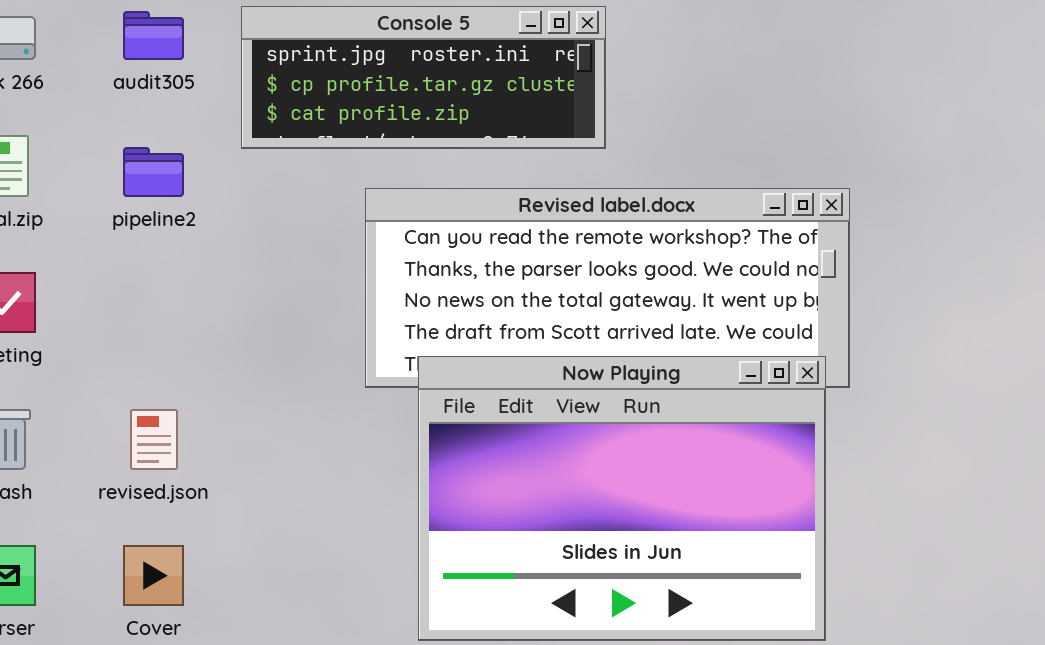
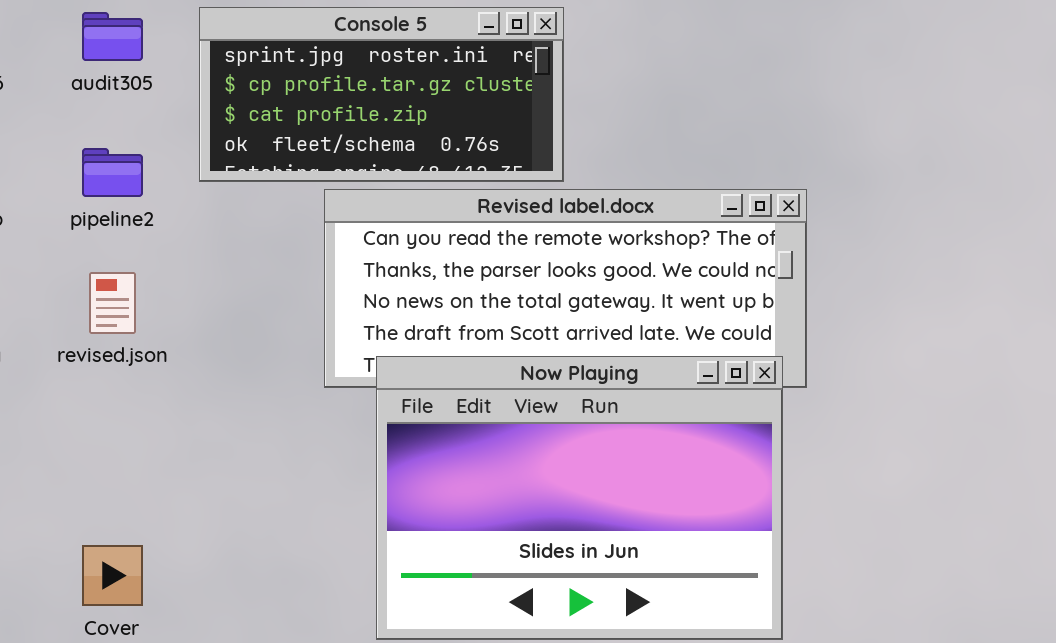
Console 5: [241,6,606,149] -> [199,7,564,182], resized
revised.json: [130,409,178,470] -> [89,272,136,334], moved

